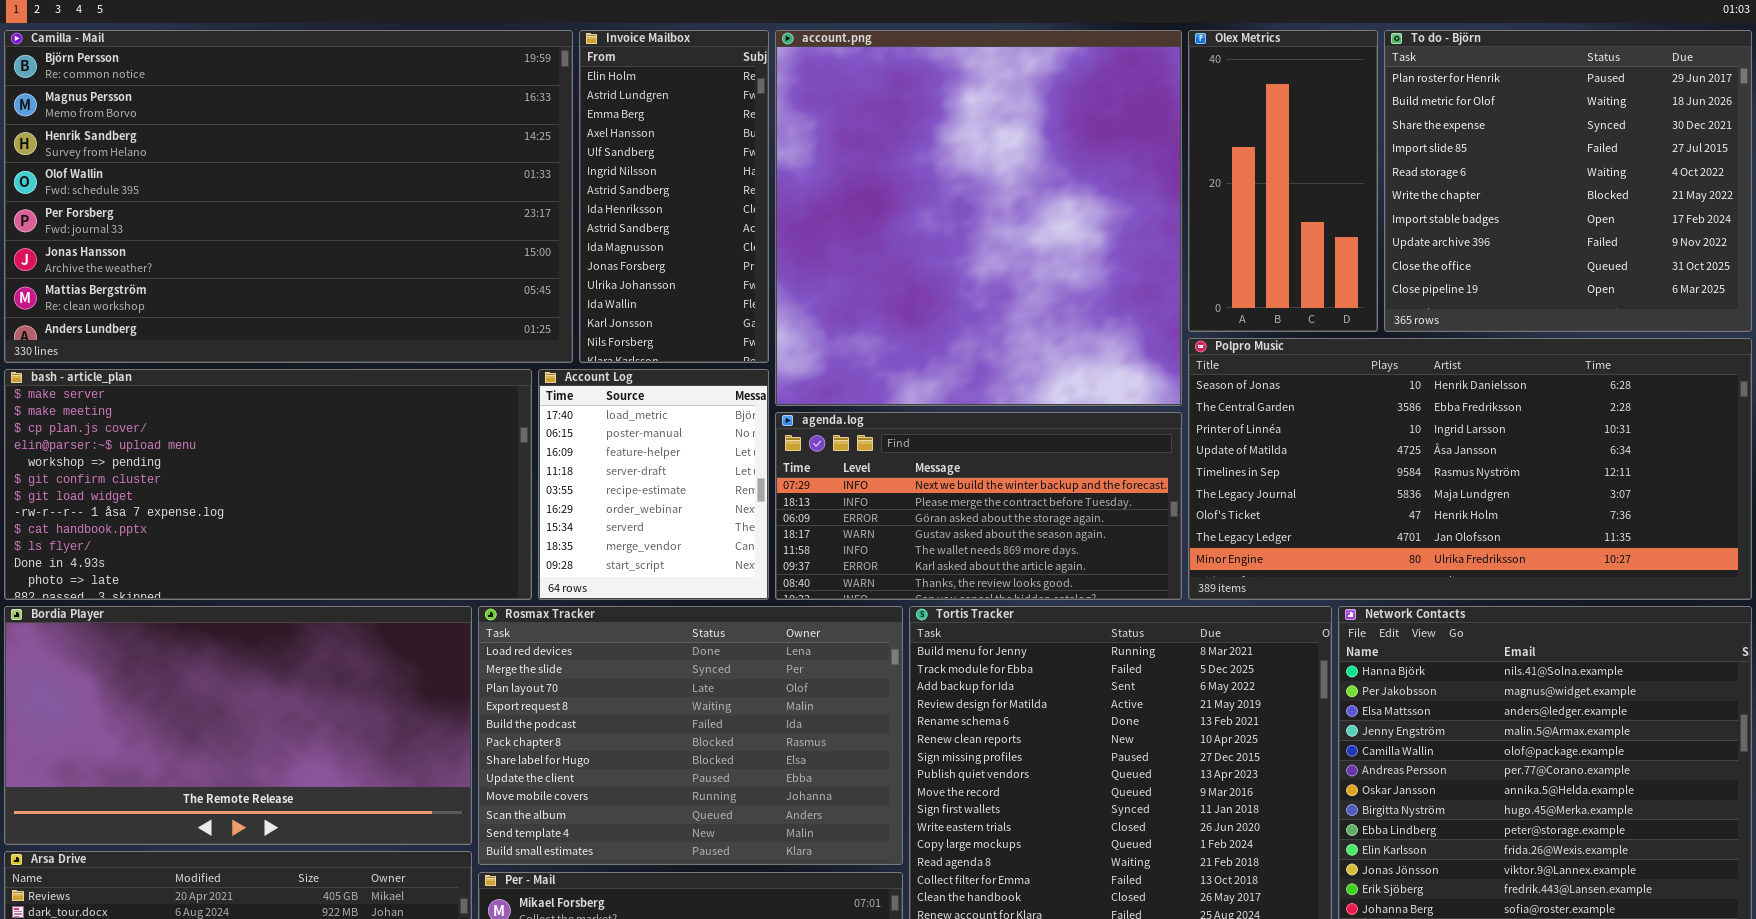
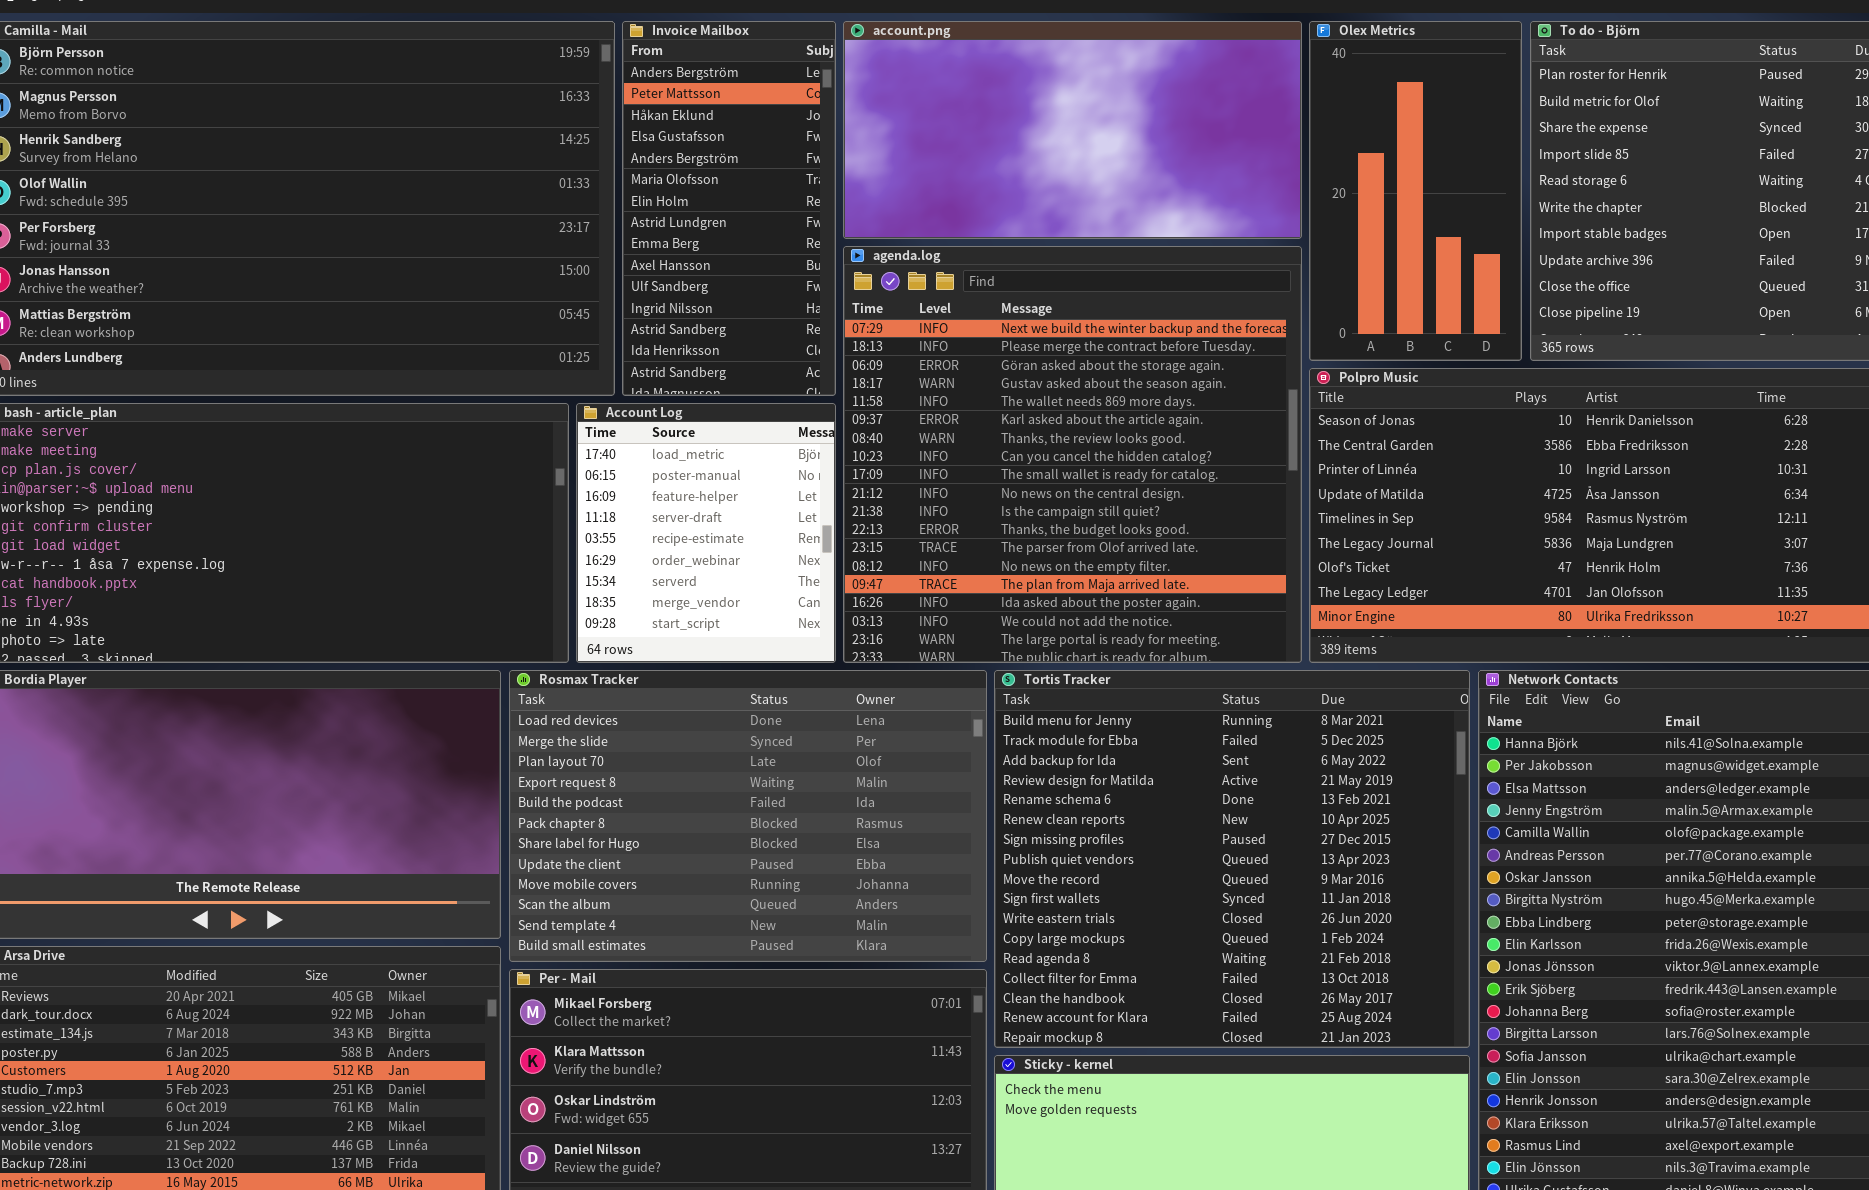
Invoice Mailbox: [579,30,769,363] -> [622,21,836,396], scrolled up 6 rows
account.png: [775,30,1182,406] -> [843,21,1302,239], resized
agenda.log: [775,412,1182,600] -> [843,246,1302,663], resized

